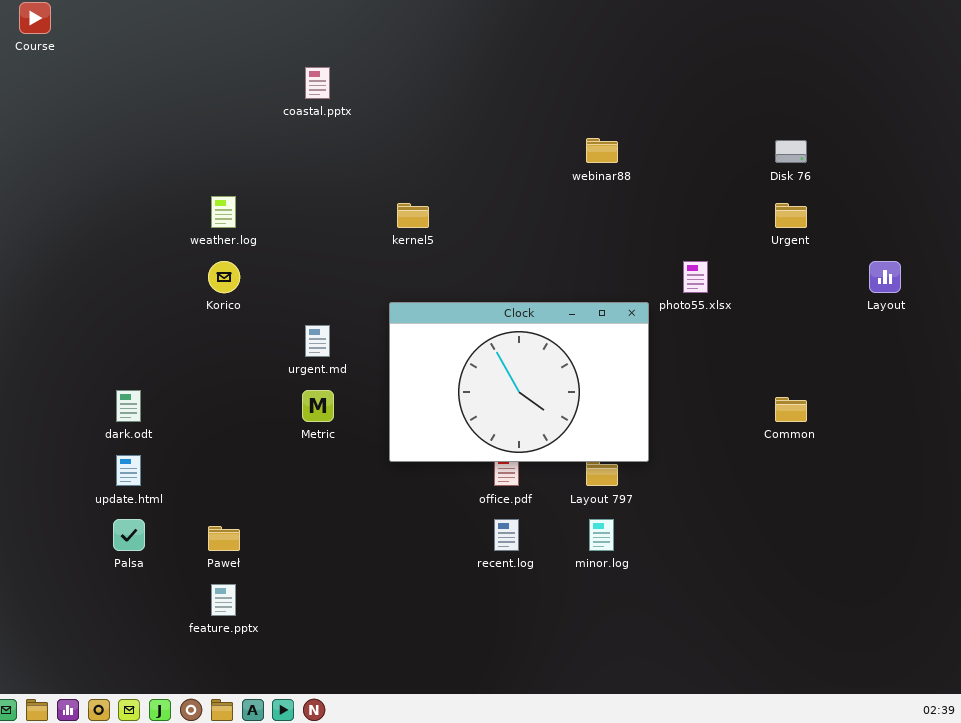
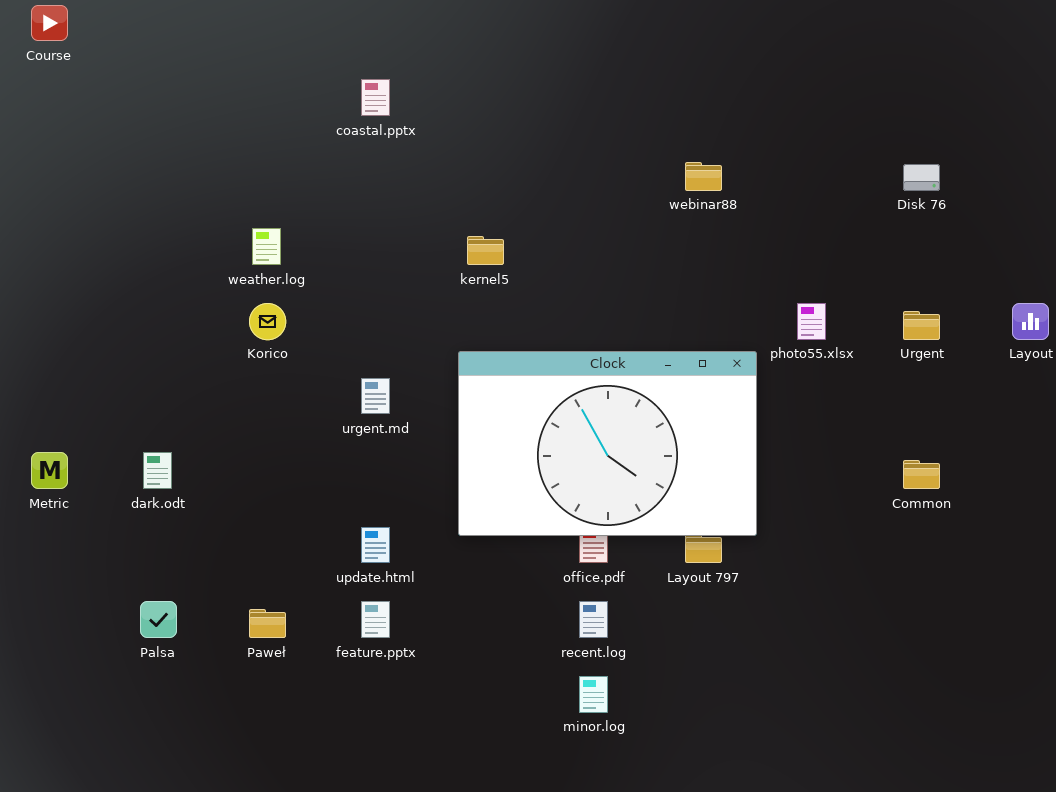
Urgent: [775,203,807,228] -> [903,311,940,340], moved
Metric: [302,390,334,422] -> [31,452,68,489], moved
update.html: [116,455,141,486] -> [361,527,390,563], moved
minor.log: [589,519,614,551] -> [579,676,608,713], moved
feature.pptx: [211,584,236,616] -> [361,601,390,638], moved

